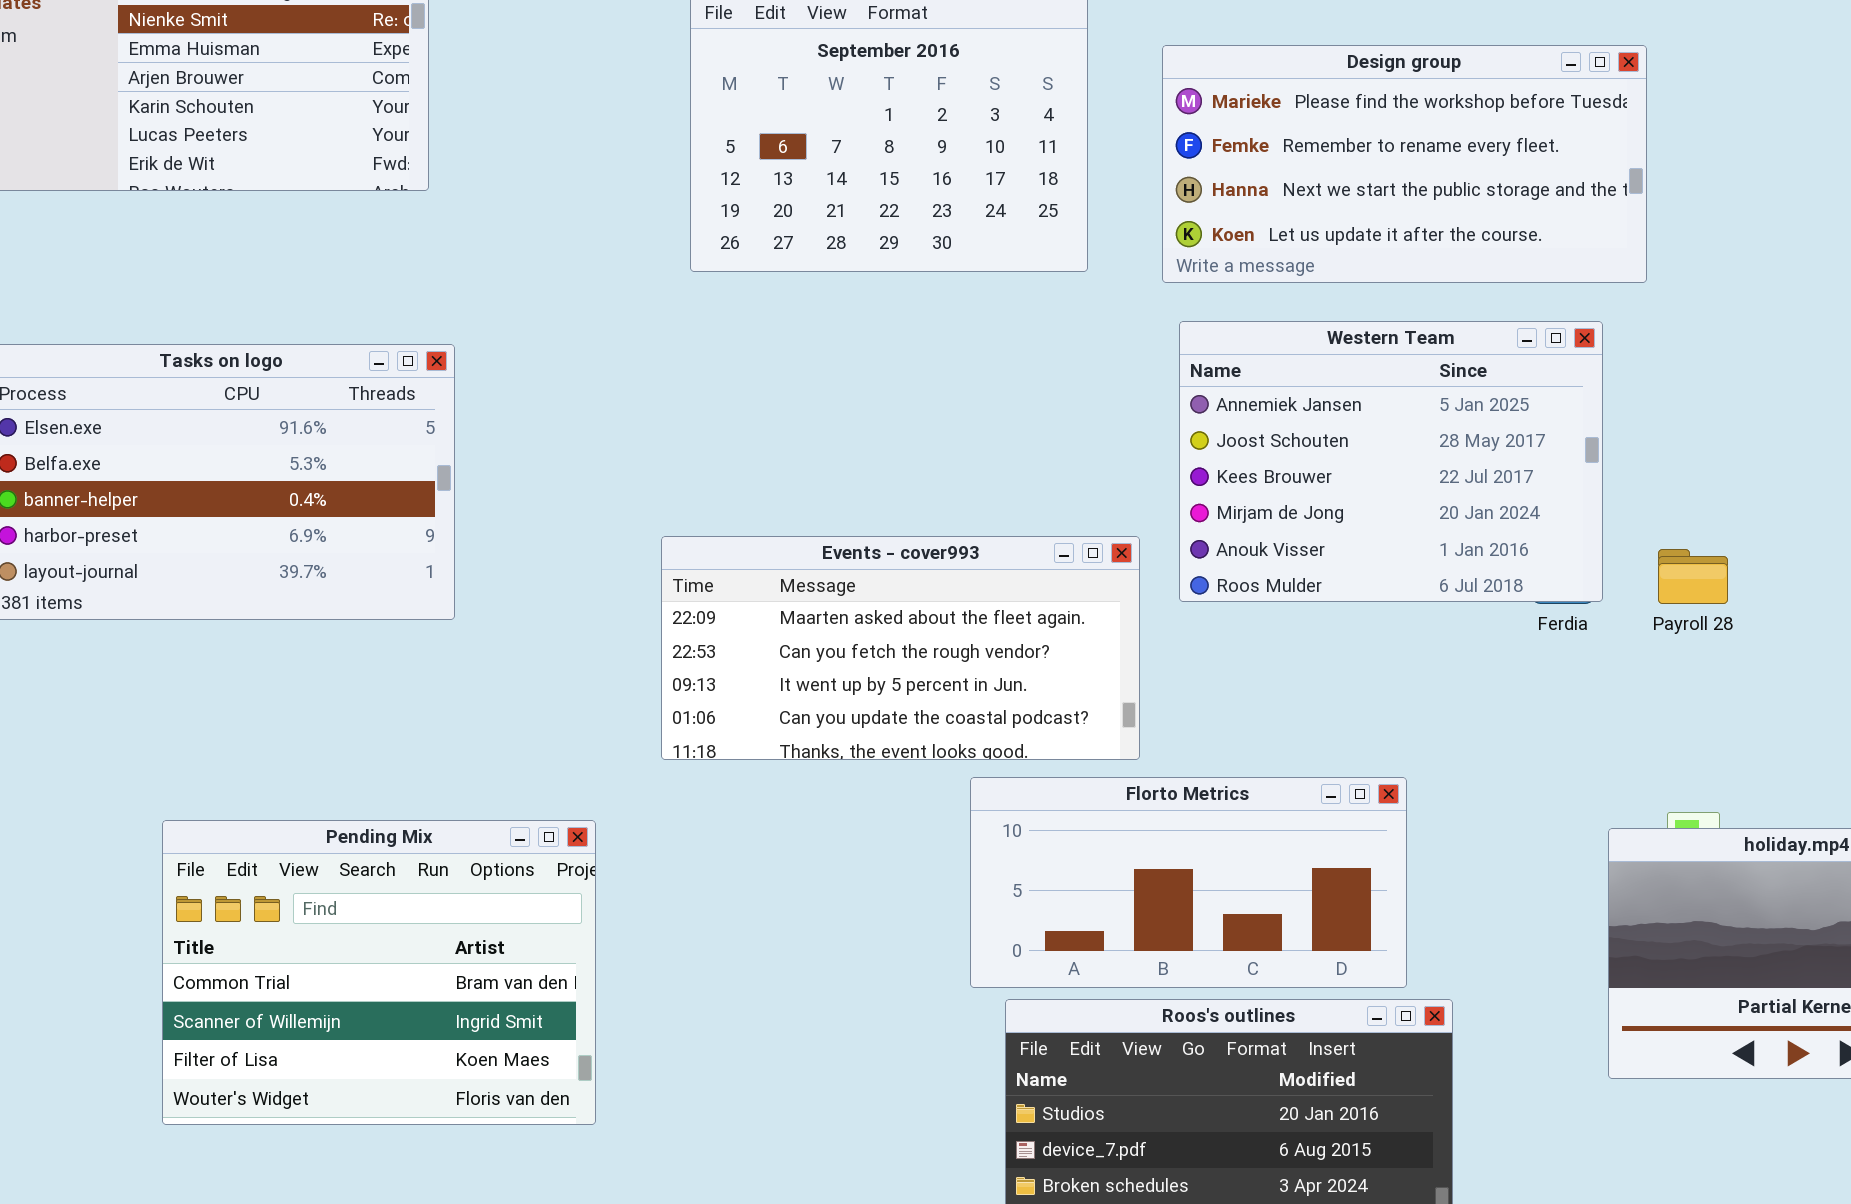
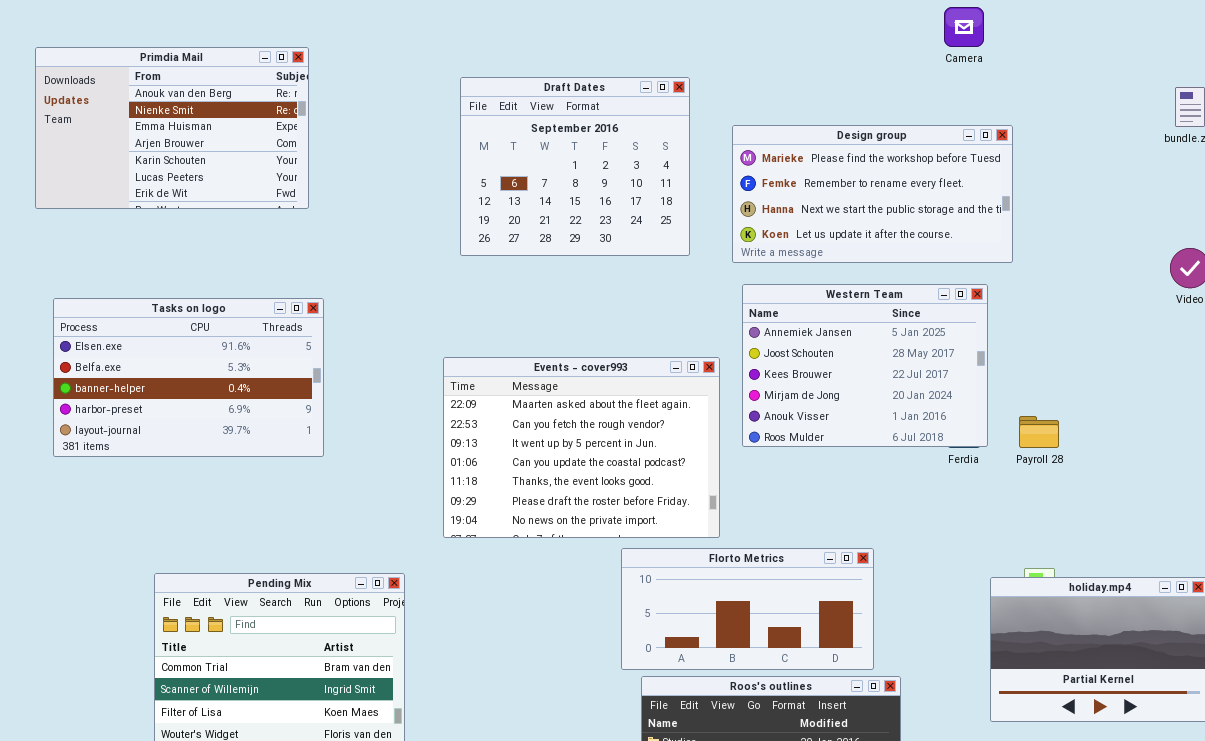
Events - cover993: [661,536,1140,760] -> [443,357,720,538], resized

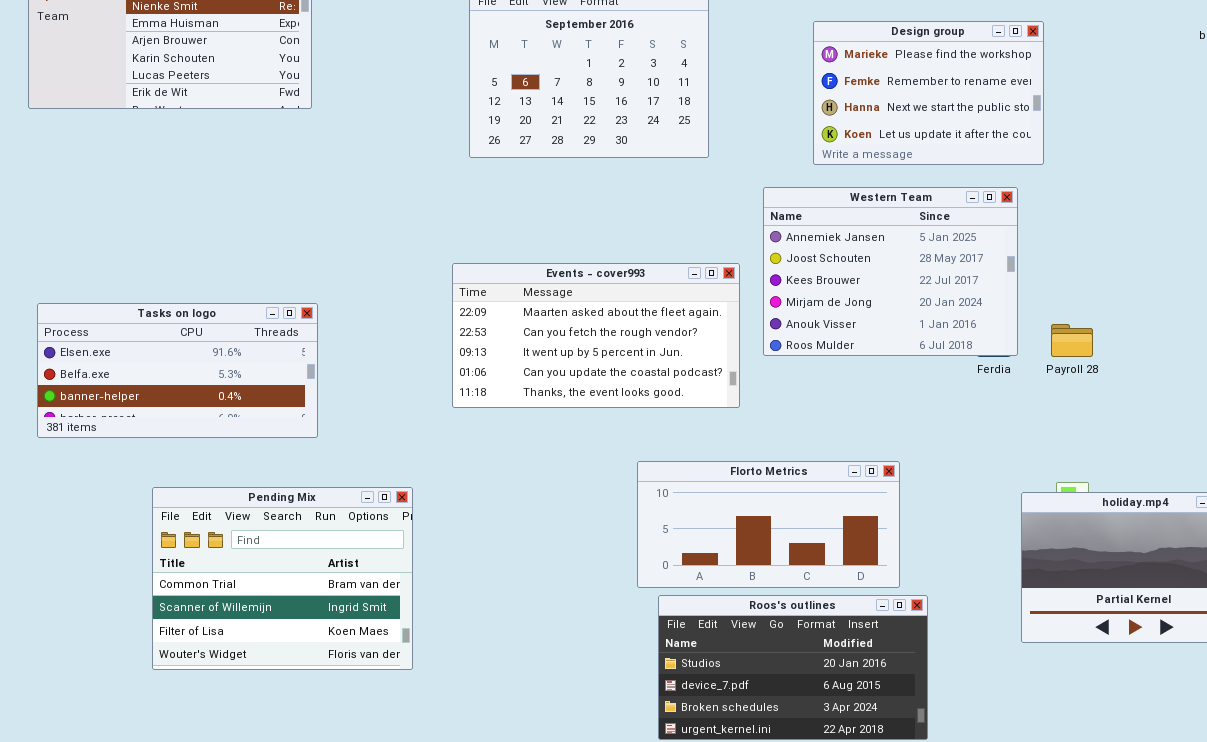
Design group: [732,125,1013,263] -> [813,21,1044,165], resized
Tasks on logo: [53,298,324,457] -> [37,303,318,438], moved, resized
Events - cover993: [443,357,720,538] -> [452,263,740,408], resized

